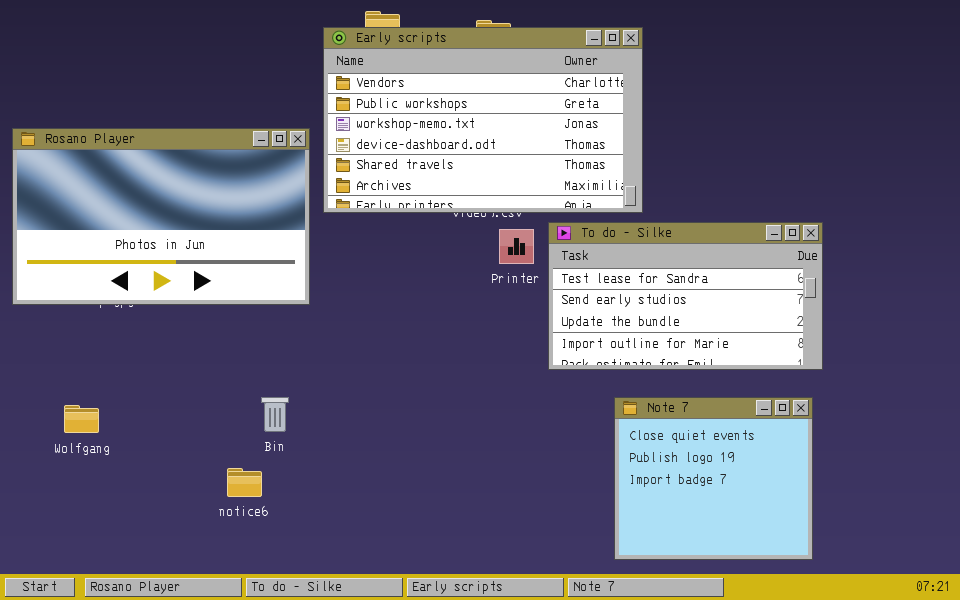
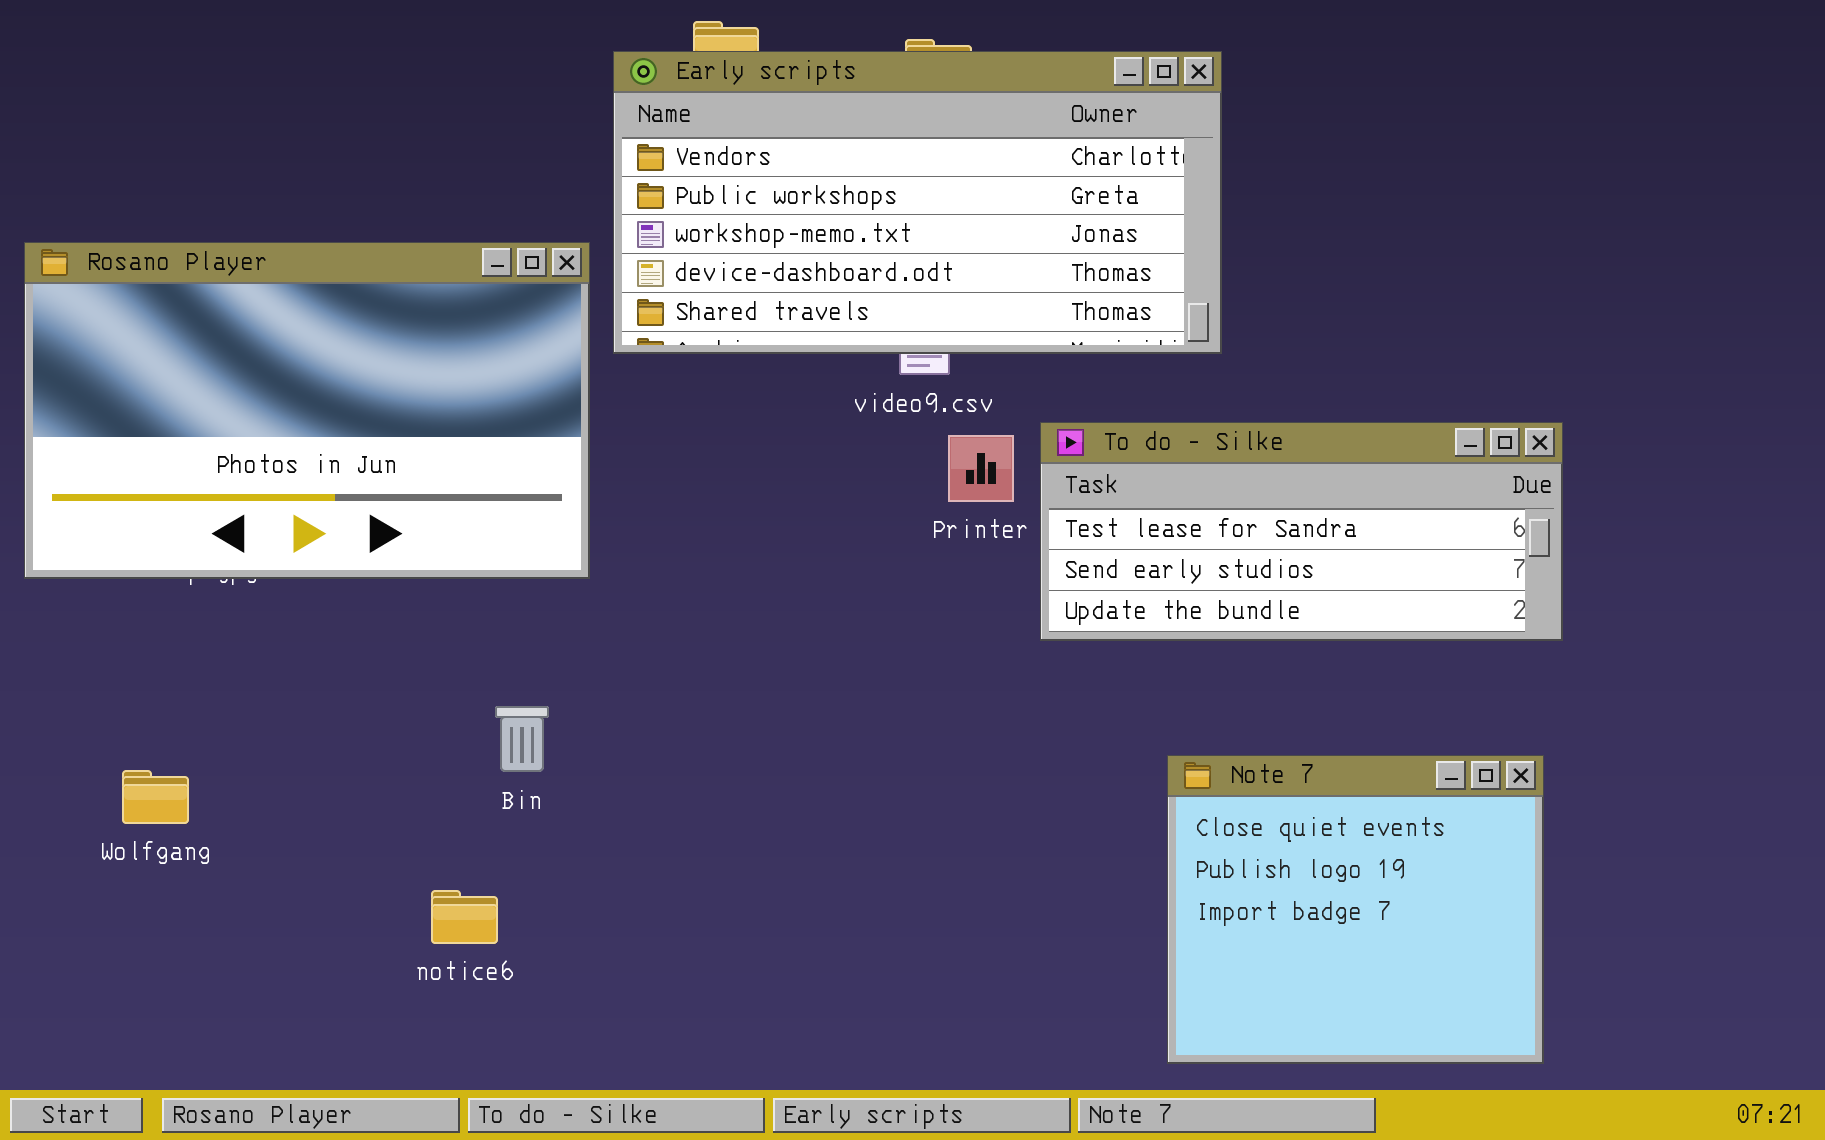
Early scripts: [323,27,643,213] -> [613,51,1222,354], resized
To do - Silke: [548,222,823,370] -> [1040,422,1563,641], resized
Bin: [261,397,289,432] -> [495,706,549,772], moved

